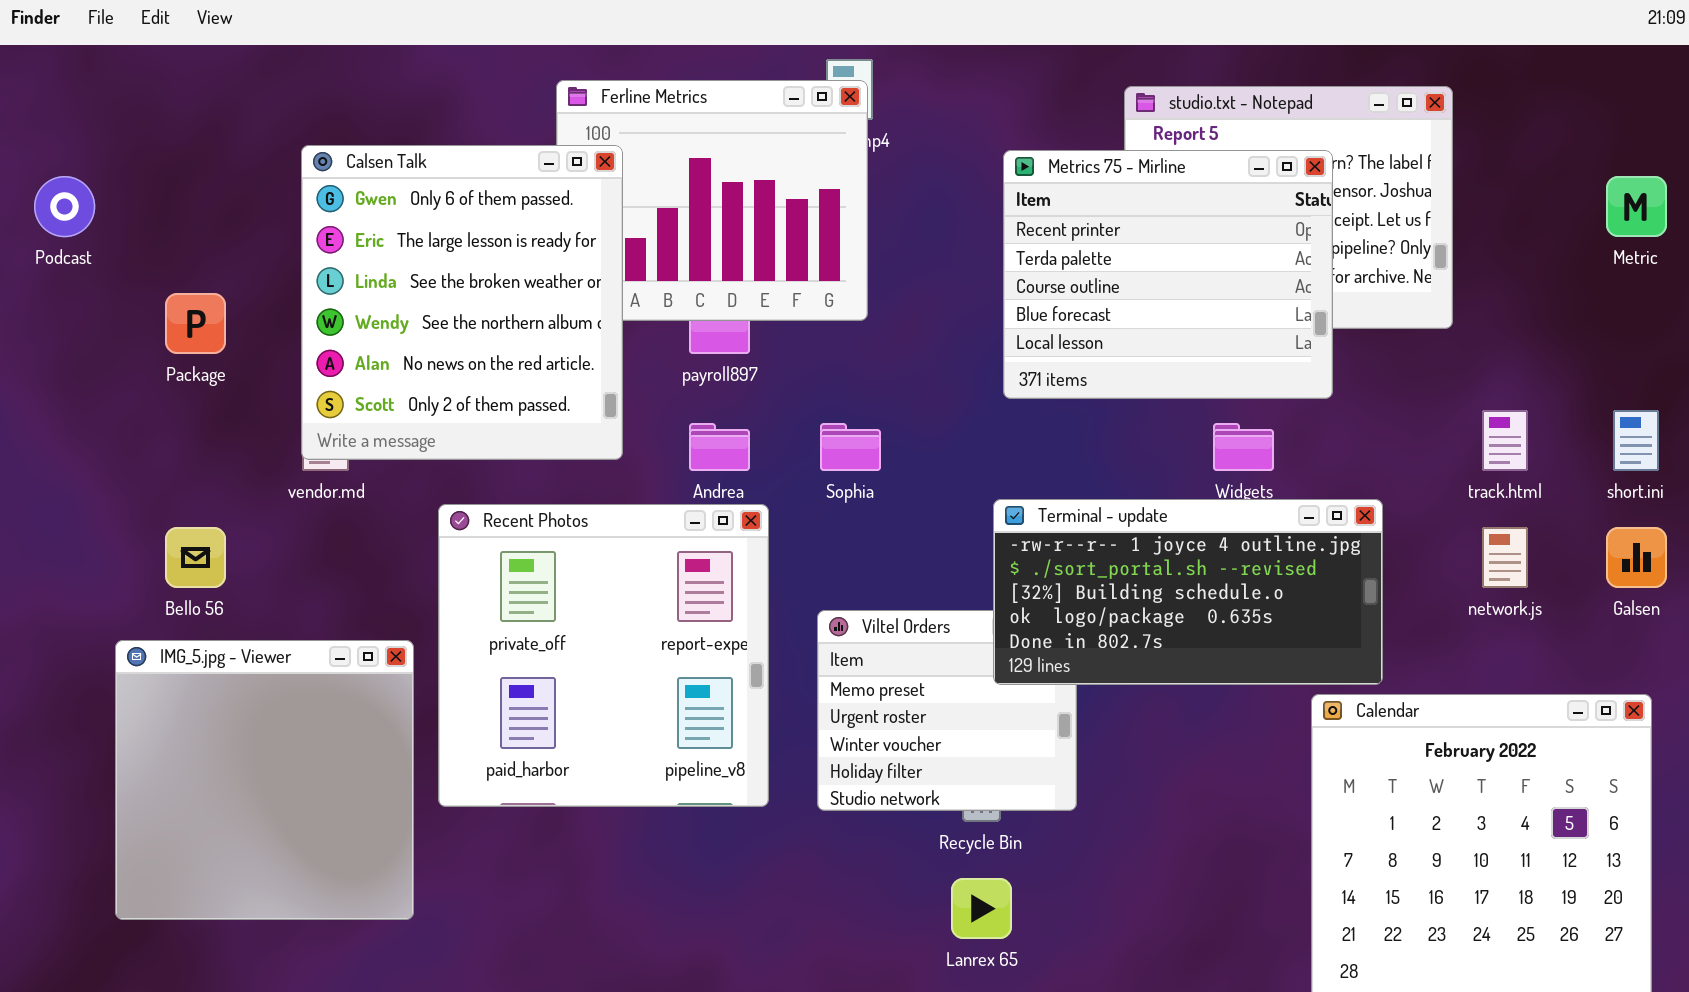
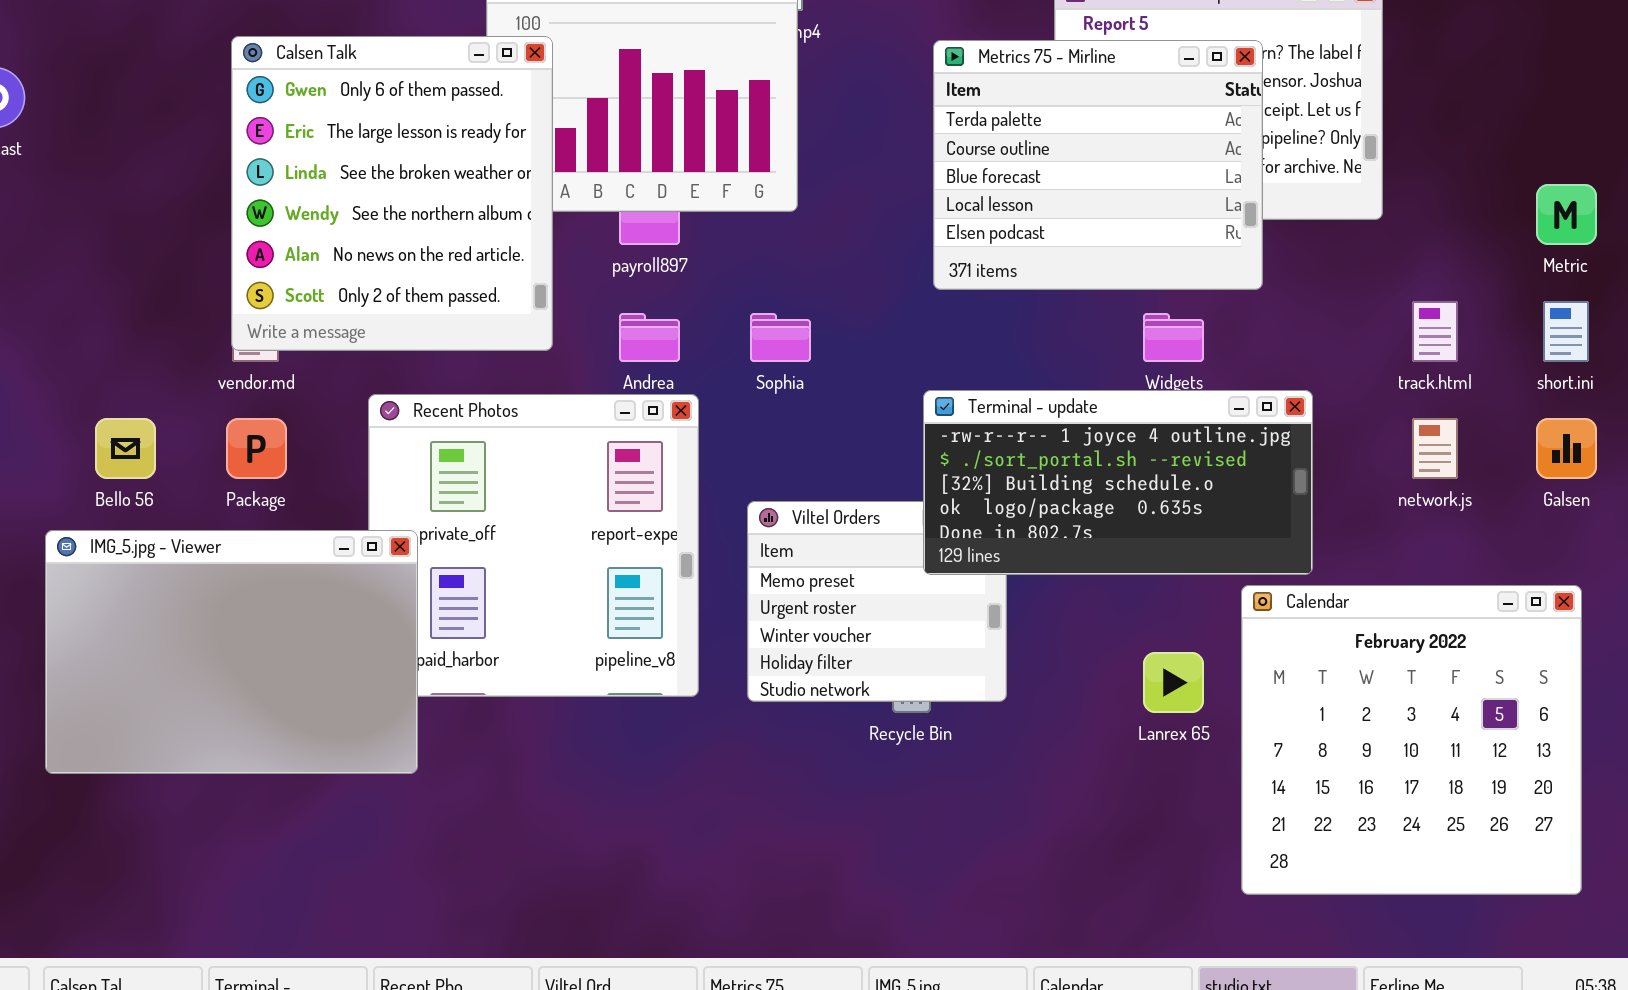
Metrics 75 - Mirline: [1003,150,1333,399] -> [933,40,1263,290], scrolled down 1 row
Metric: [1606,176,1667,237] -> [1536,184,1597,245], moved
Package: [165,293,226,354] -> [226,418,287,479], moved
IMG_5.jpg - Viewer: [115,640,414,920] -> [45,530,418,774], resized
Lanrex 65: [951,878,1012,939] -> [1143,652,1204,713], moved

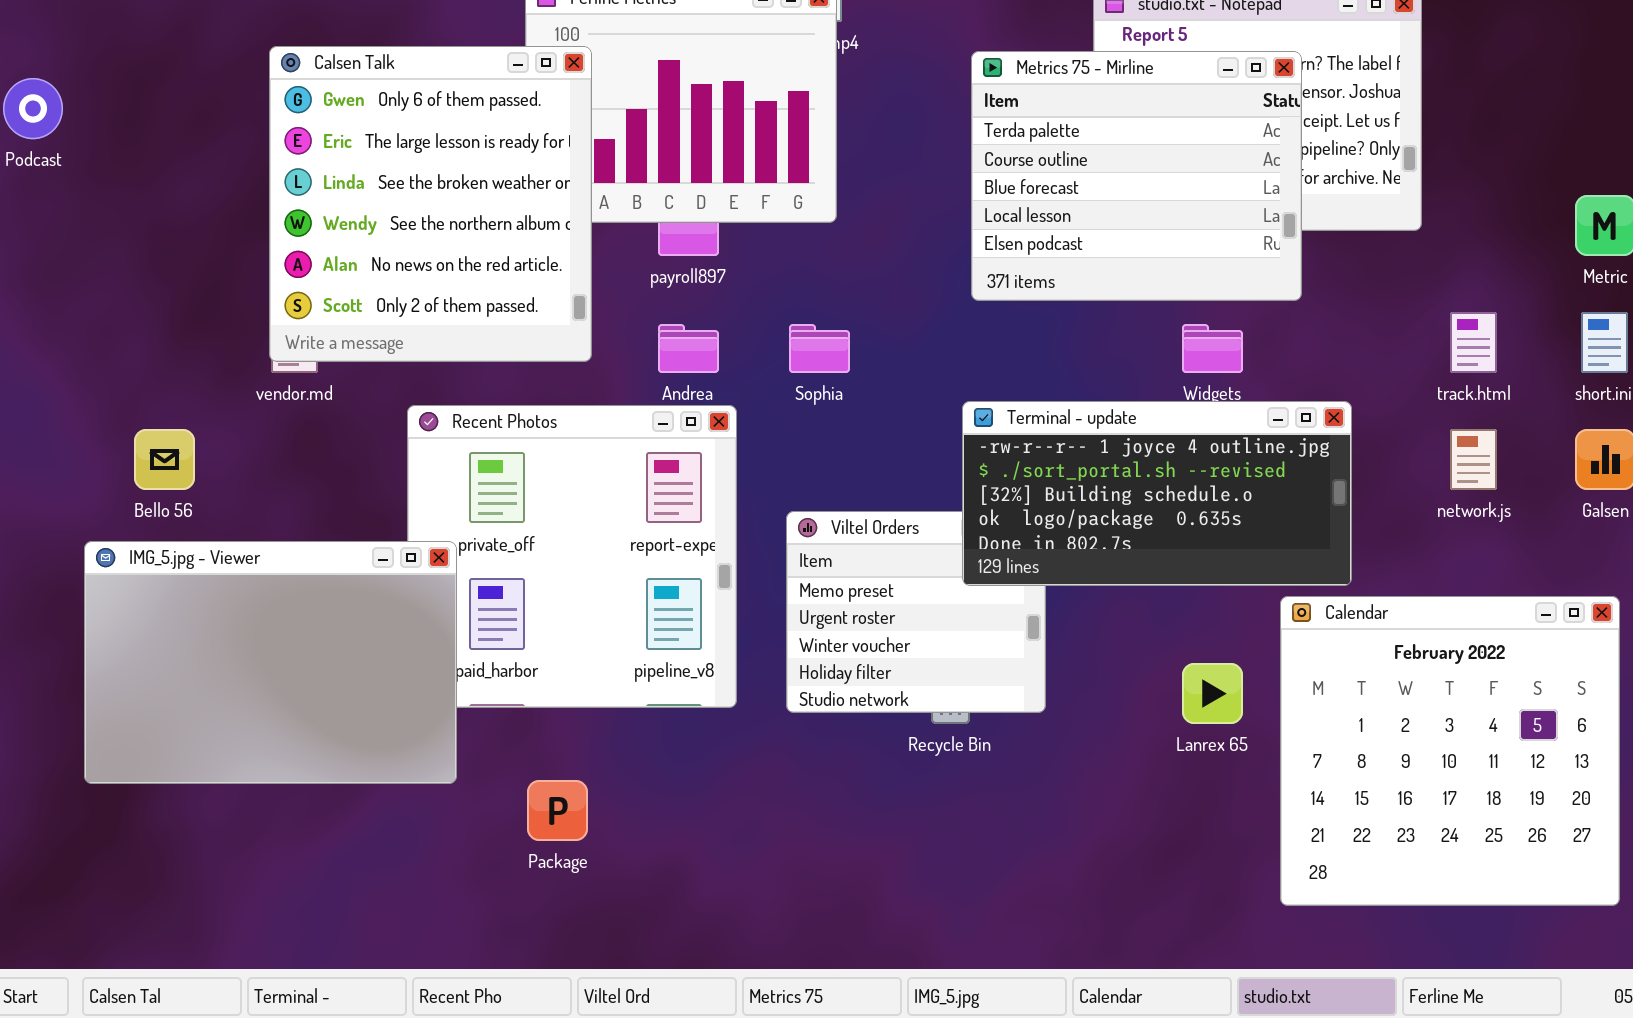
Package: [226,418,287,479] -> [527,780,588,841], moved

